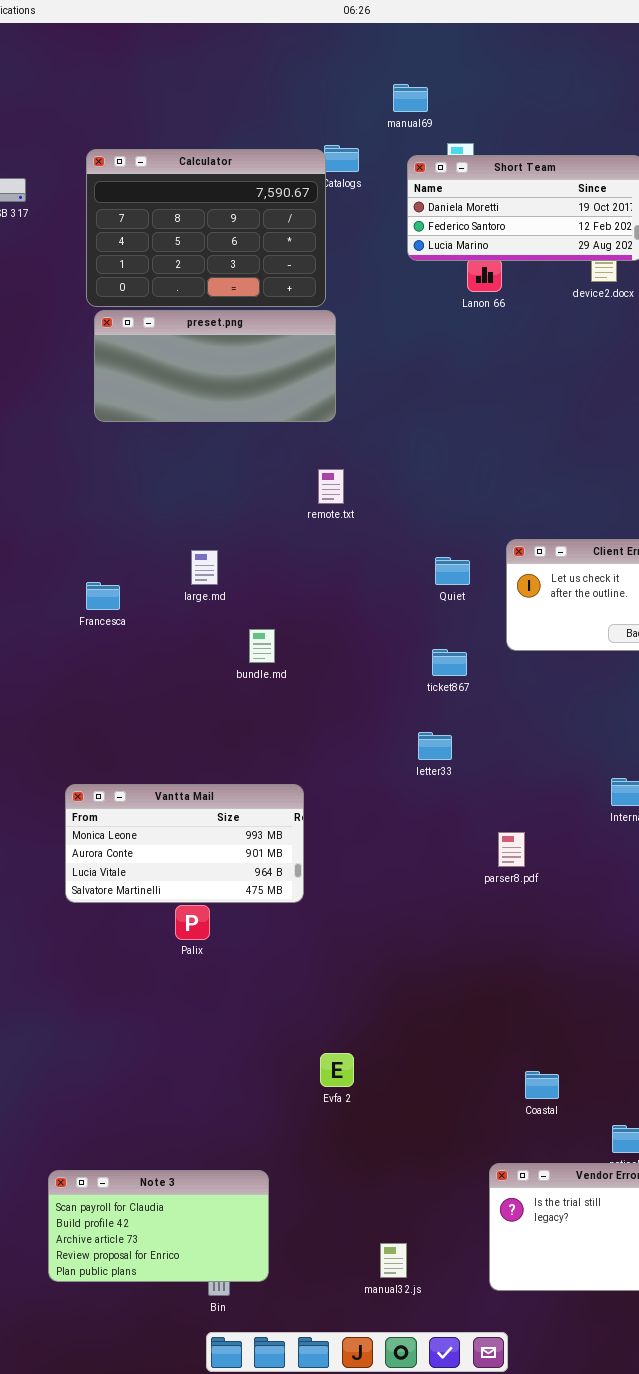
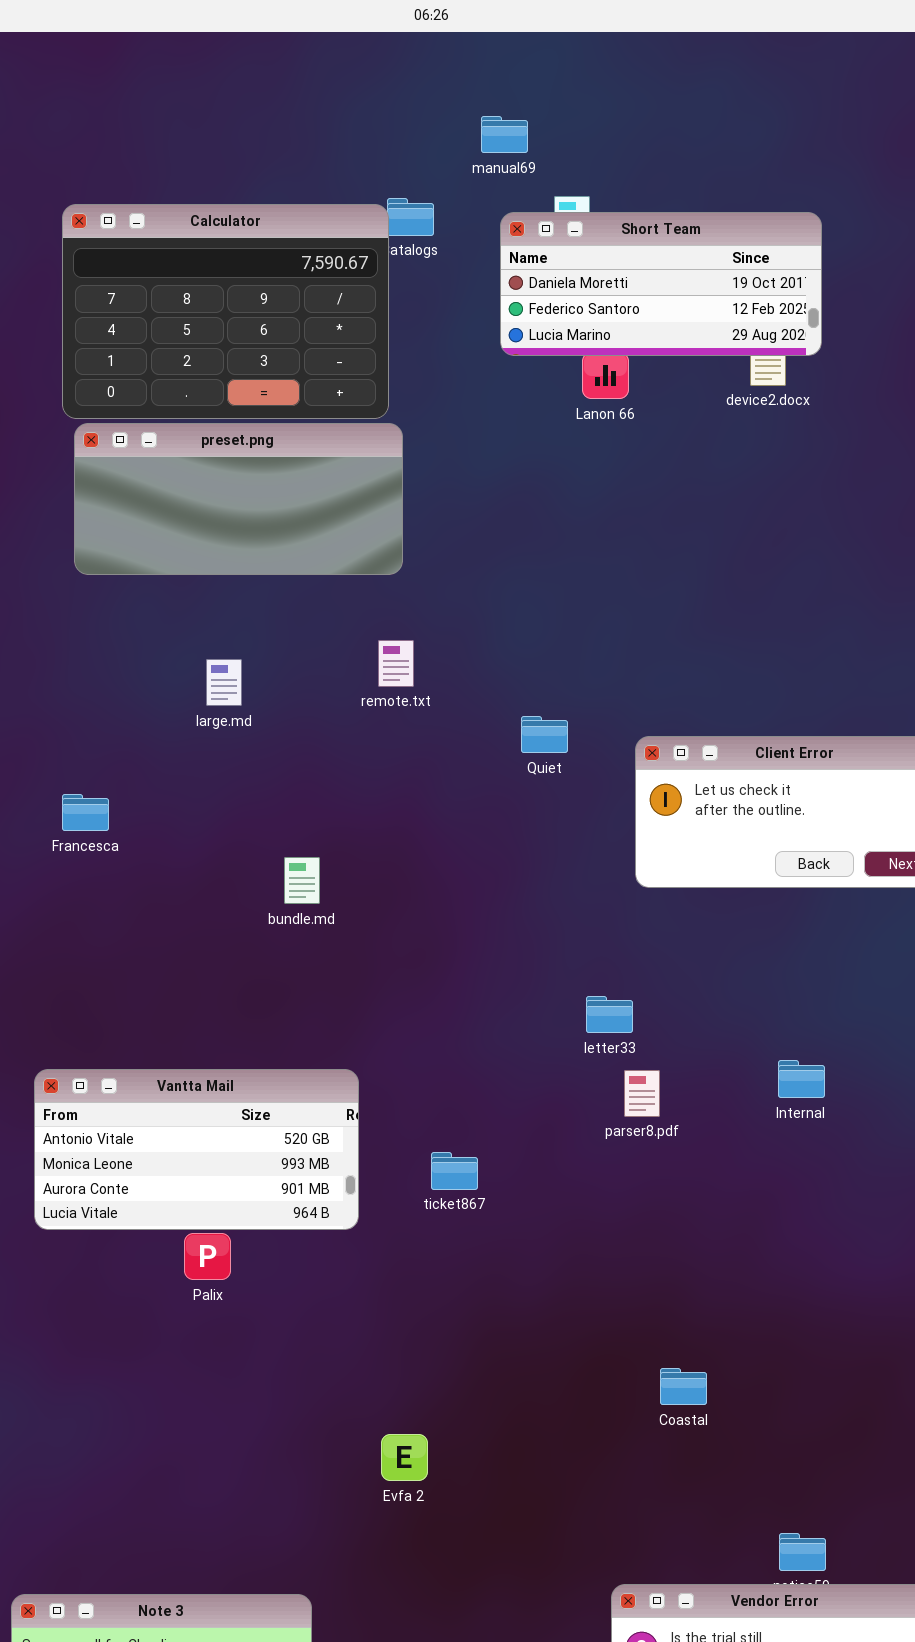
large.md: [191,550,218,585] -> [206,659,242,706], moved
Quiet: [435,557,470,585] -> [521,716,568,753], moved
ticket867: [432,649,467,676] -> [431,1152,478,1190], moved
letter33: [418,732,452,760] -> [586,996,633,1033], moved
Vantta Mail: [65,784,304,903] -> [34,1069,359,1230], scrolled up 1 row
parser8.pdf: [498,832,525,867] -> [624,1070,660,1117], moved
Coastal: [525,1071,559,1099] -> [660,1368,707,1405], moved

